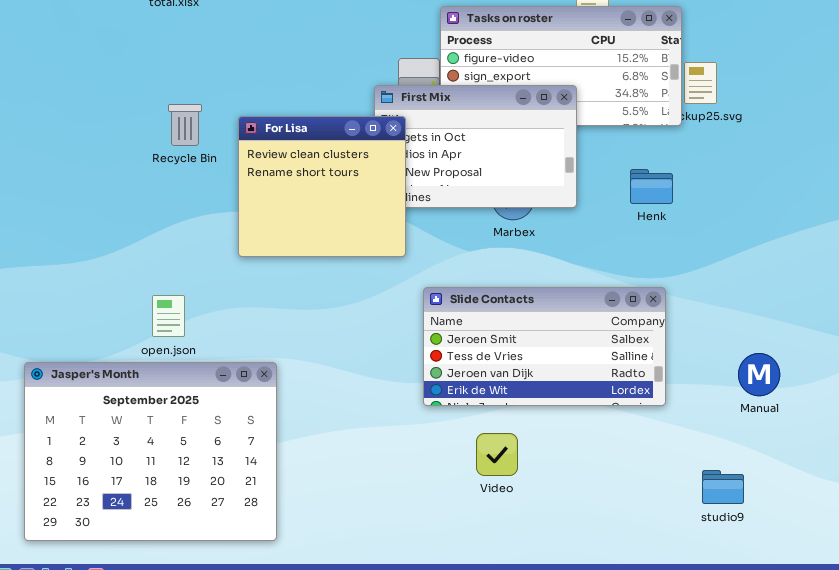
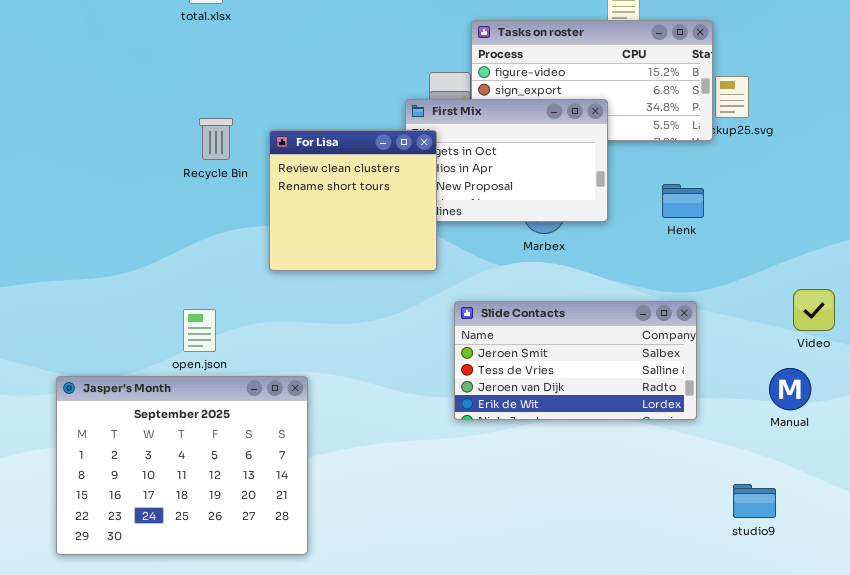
Video: [476,433,518,476] -> [793,289,835,331], moved

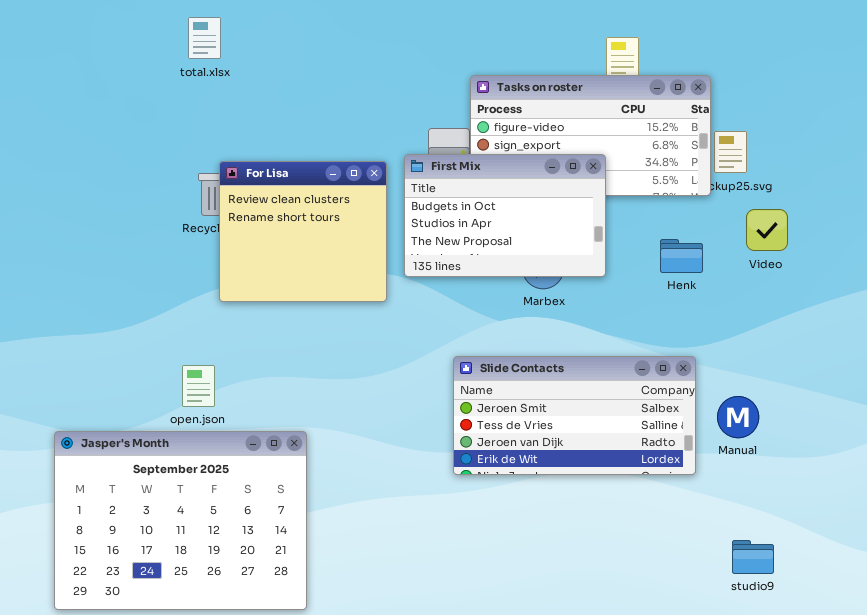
For Lisa: [269,130,437,271] -> [219,161,387,302], moved
Video: [793,289,835,331] -> [746,209,788,251], moved
Manual: [769,368,811,410] -> [717,396,759,438], moved

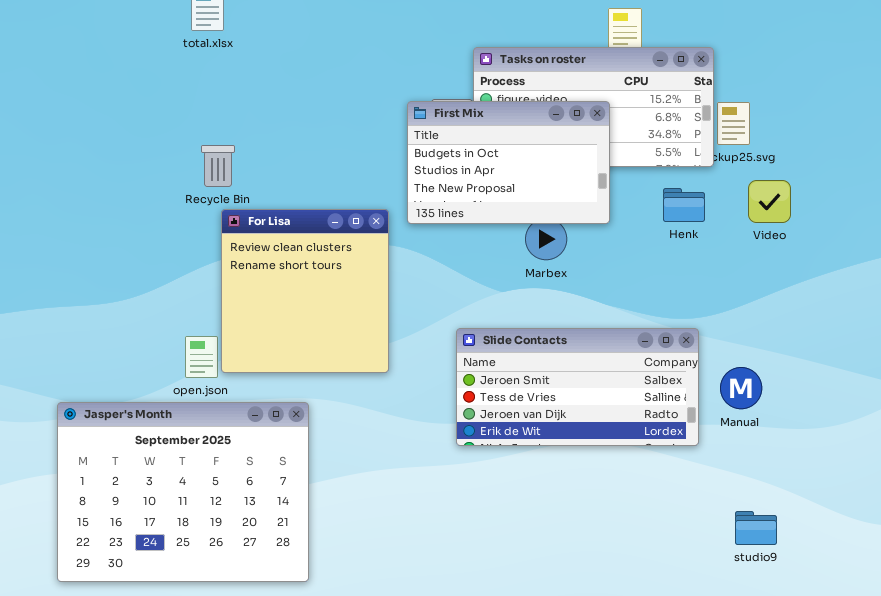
First Mix: [404,154,606,277] -> [407,101,610,224], moved
For Lisa: [219,161,387,302] -> [221,209,389,373], moved, resized
Henk: [660,239,703,273] -> [663,188,705,222], moved

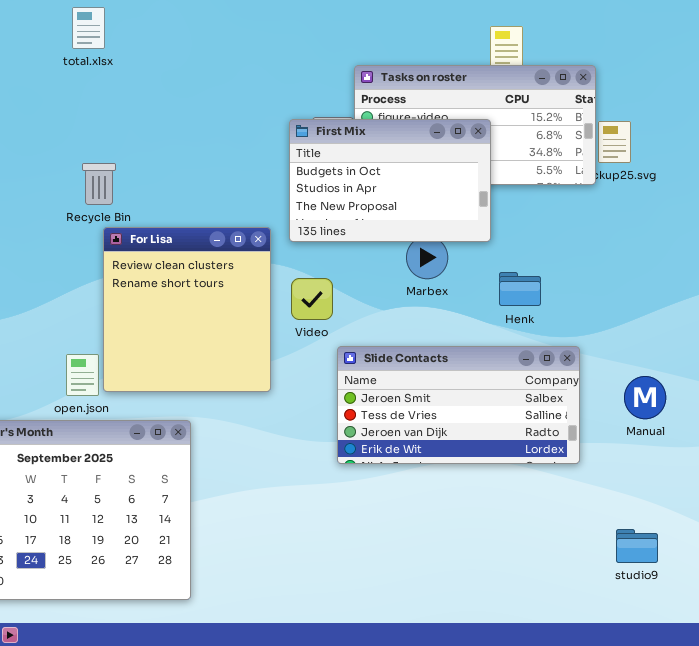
Video: [748,180,791,223] -> [291,278,333,320], moved
Henk: [663,188,705,222] -> [499,272,541,306], moved
Manual: [720,367,762,409] -> [624,376,666,419], moved

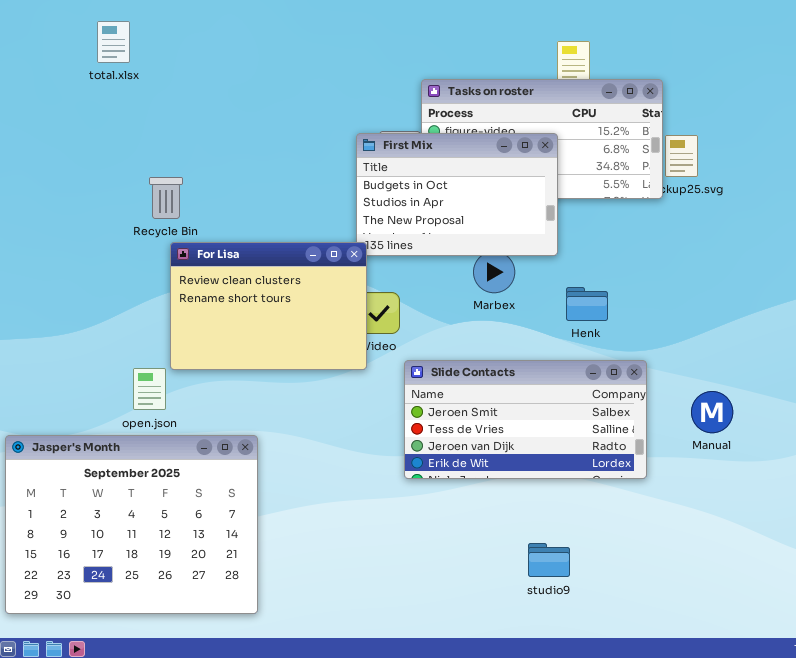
total.xlsx: [72,7,105,49] -> [97,21,130,63], moved
For Lisa: [103,227,271,392] -> [170,242,367,370], resized
studio9: [616,529,658,563] -> [528,543,570,577], moved

